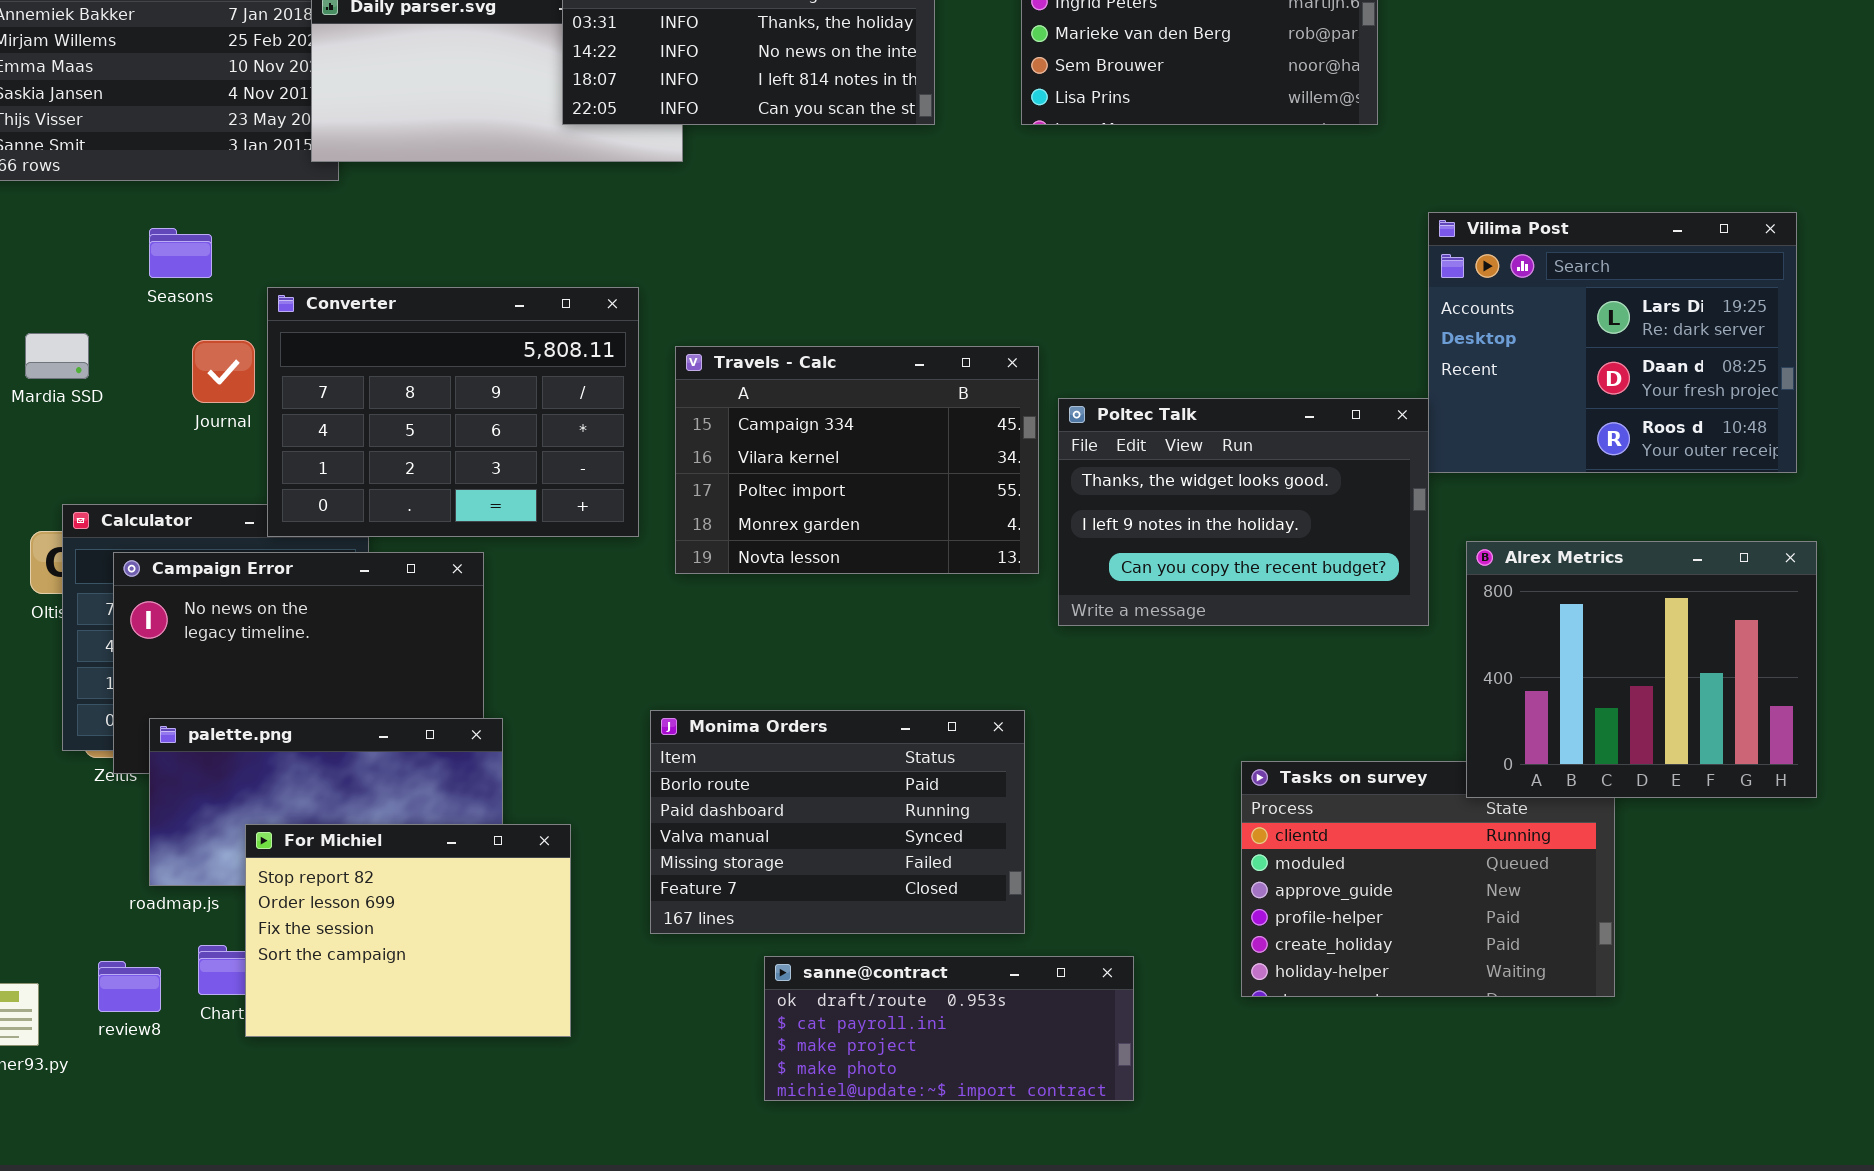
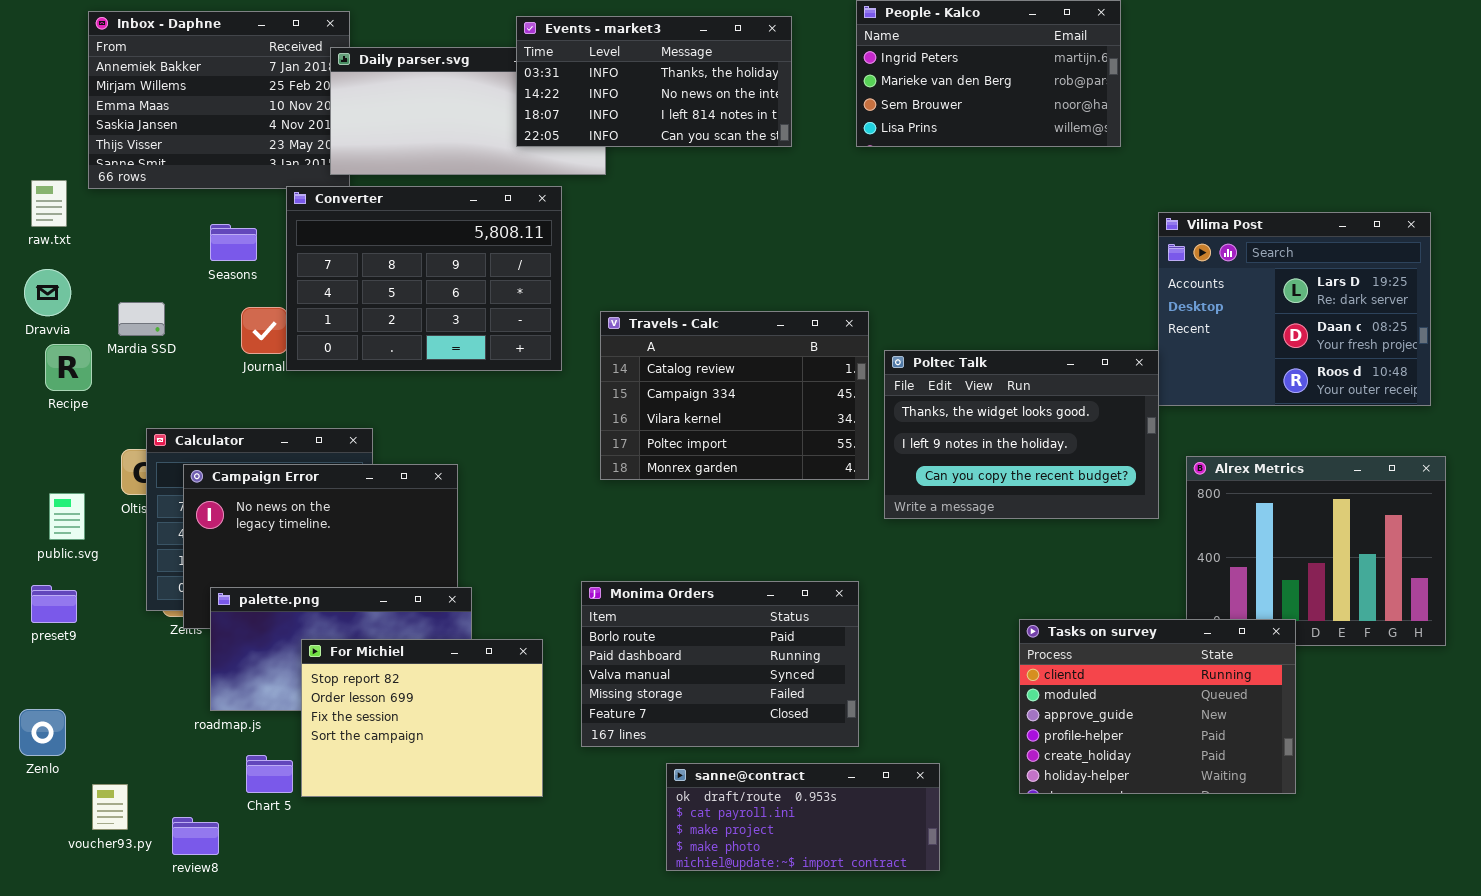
Converter: [267,287,639,537] -> [286,186,562,371], moved
Travels - Calc: [675,346,1039,574] -> [600,311,869,480], scrolled up 1 row
Tasks on survey: [1241,761,1615,997] -> [1019,619,1296,794], raised
For Michiel: [245,824,571,1037] -> [301,639,543,797], moved
review8: [98,961,161,1012] -> [172,817,219,855], moved

